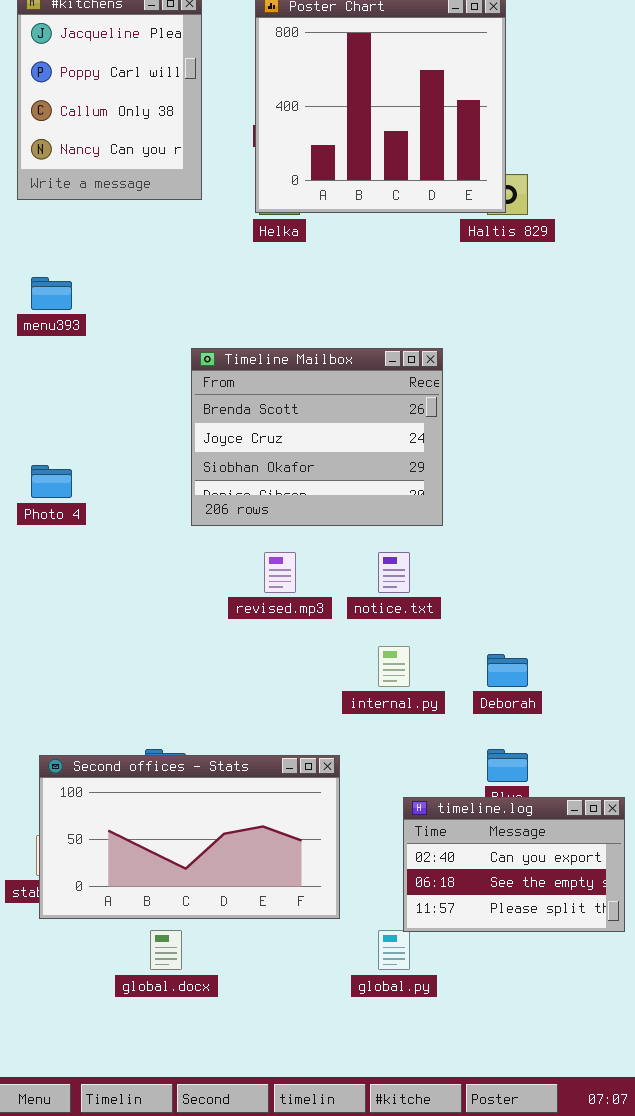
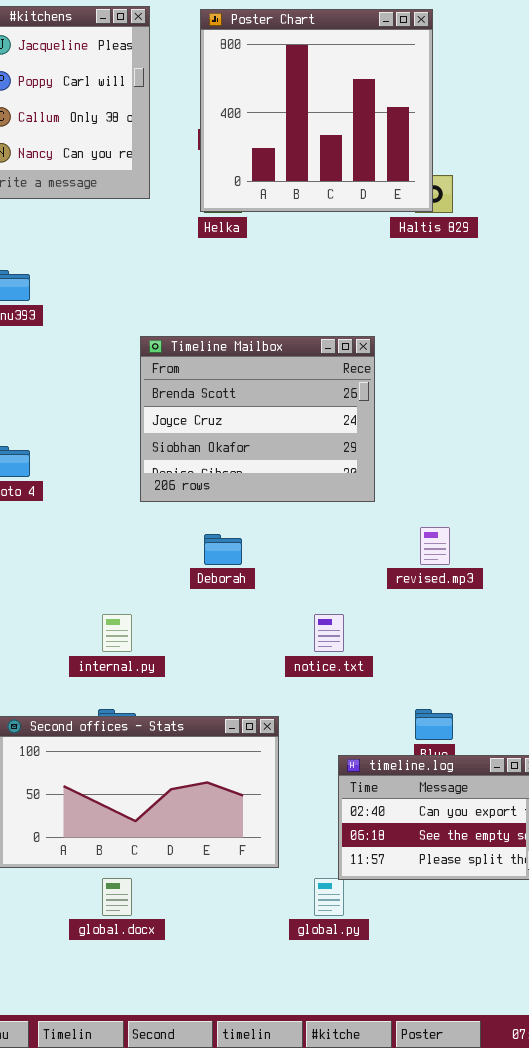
revised.mp3: [264,552,296,593] -> [420,527,450,565], moved
notice.txt: [378,552,410,593] -> [314,614,344,652], moved
internal.py: [378,646,410,687] -> [102,614,132,652], moved
Deborah: [487,654,528,687] -> [204,534,242,565], moved

